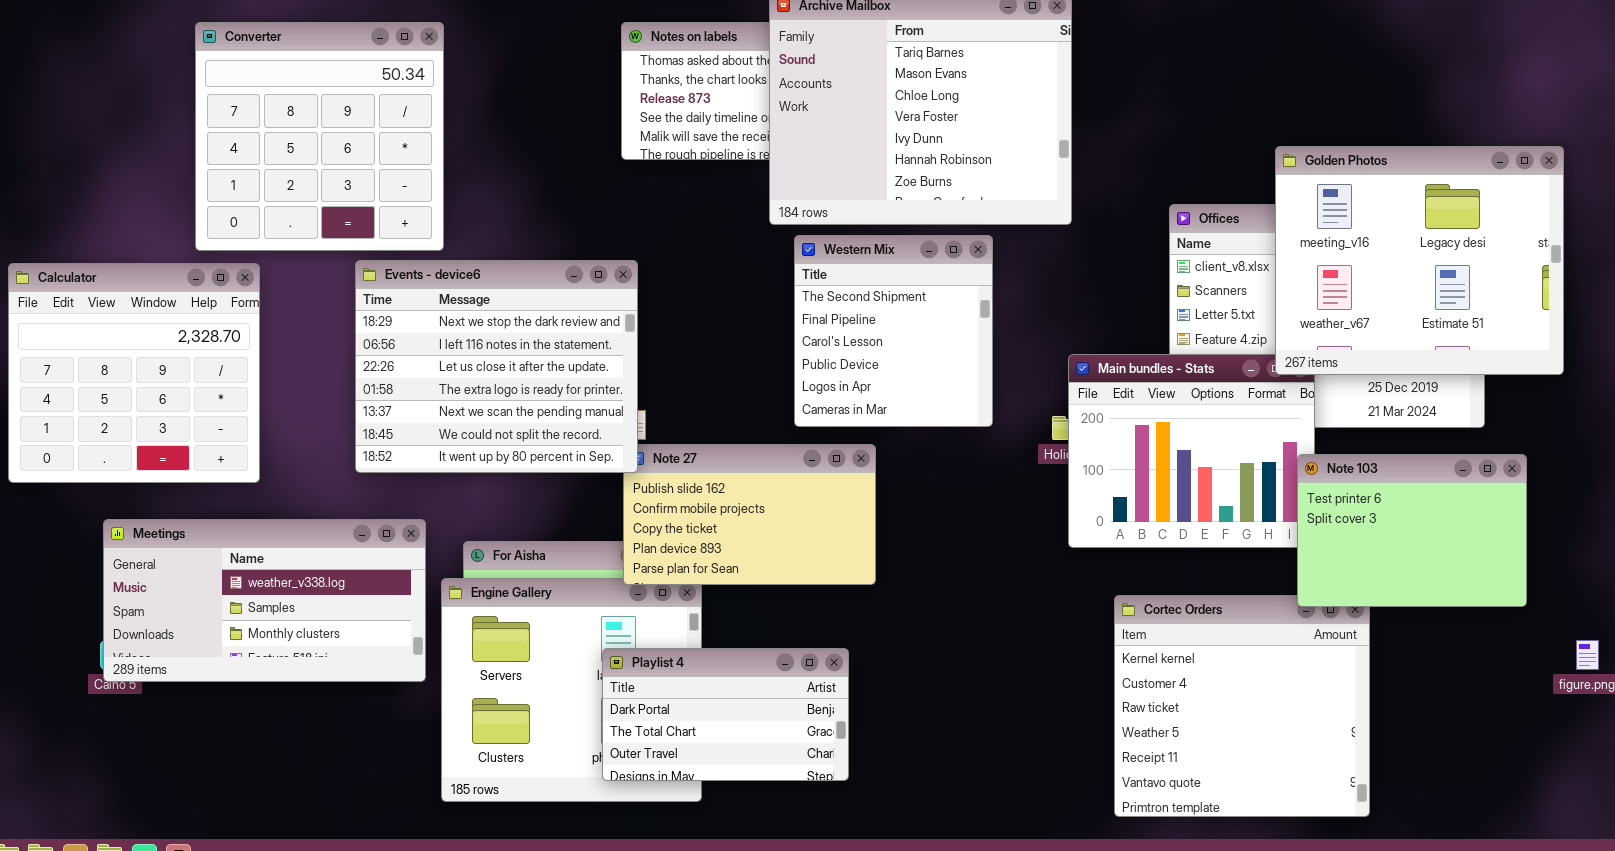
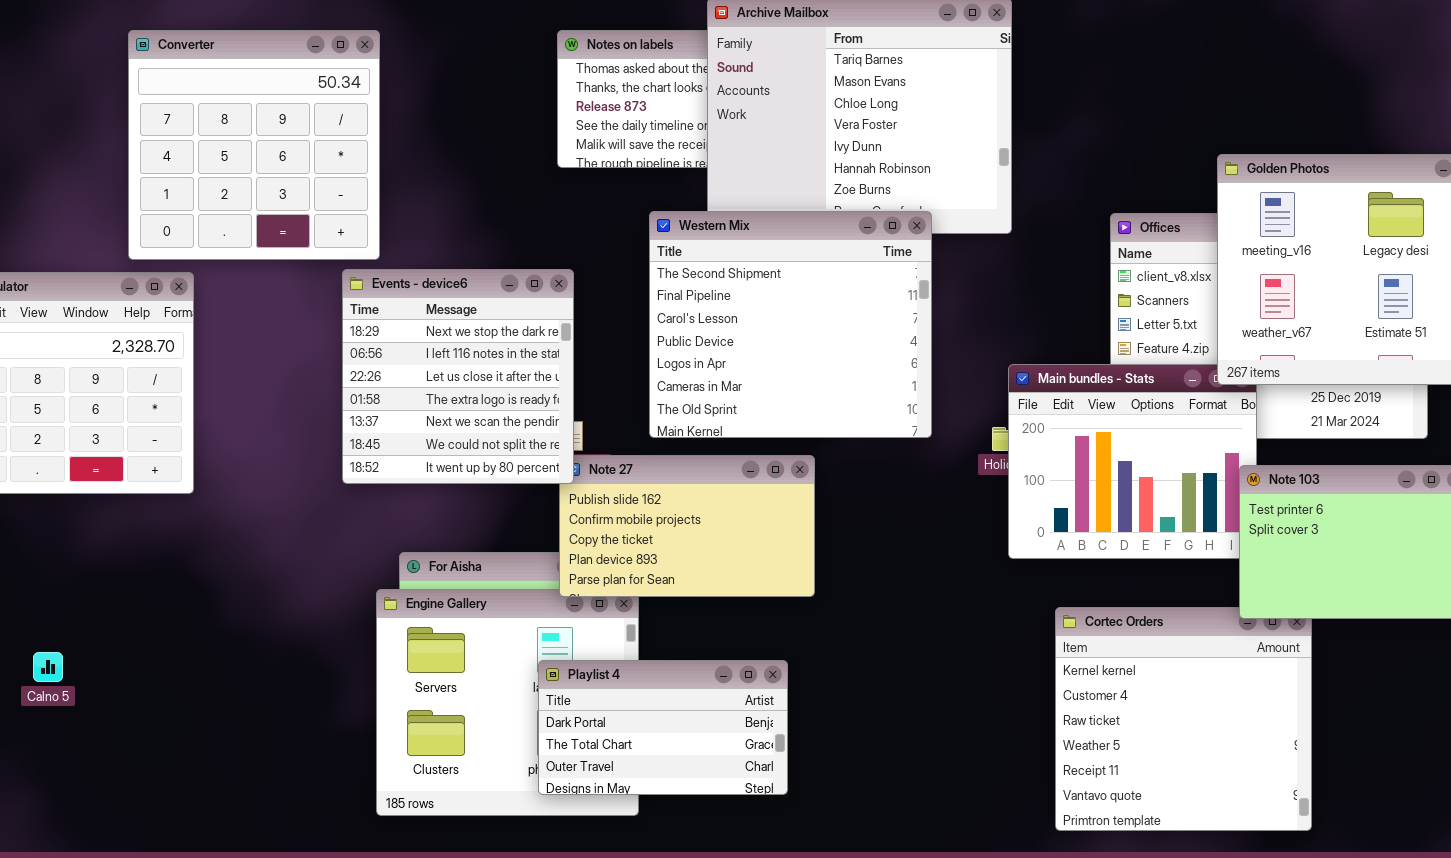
Western Mix: [794,235,993,427] -> [649,211,932,438], resized
Events - device6: [355,260,638,473] -> [342,269,574,484], resized
Meetings: [103,519,426,682] -> none, closed

